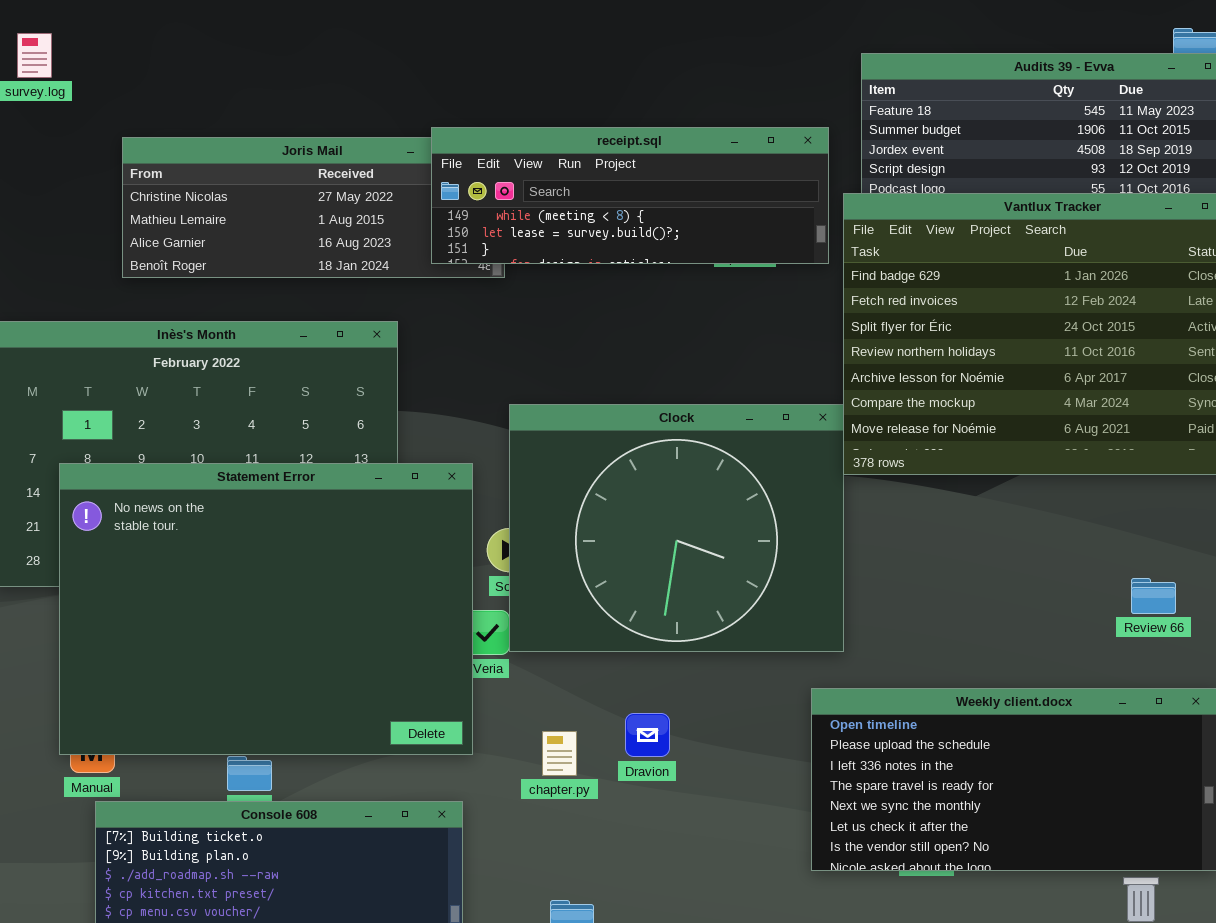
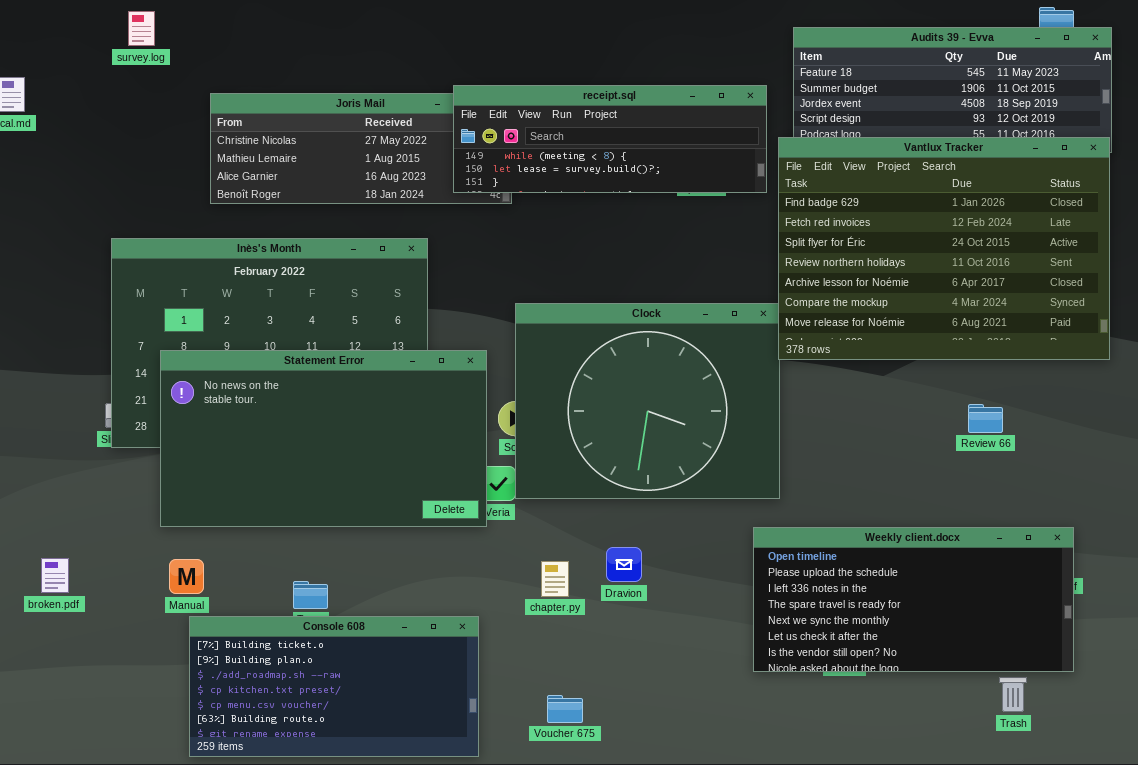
Statement Error: [59,463,473,755] -> [160,350,487,527], resized
Review 66: [1131,578,1176,614] -> [968,404,1003,433], moved

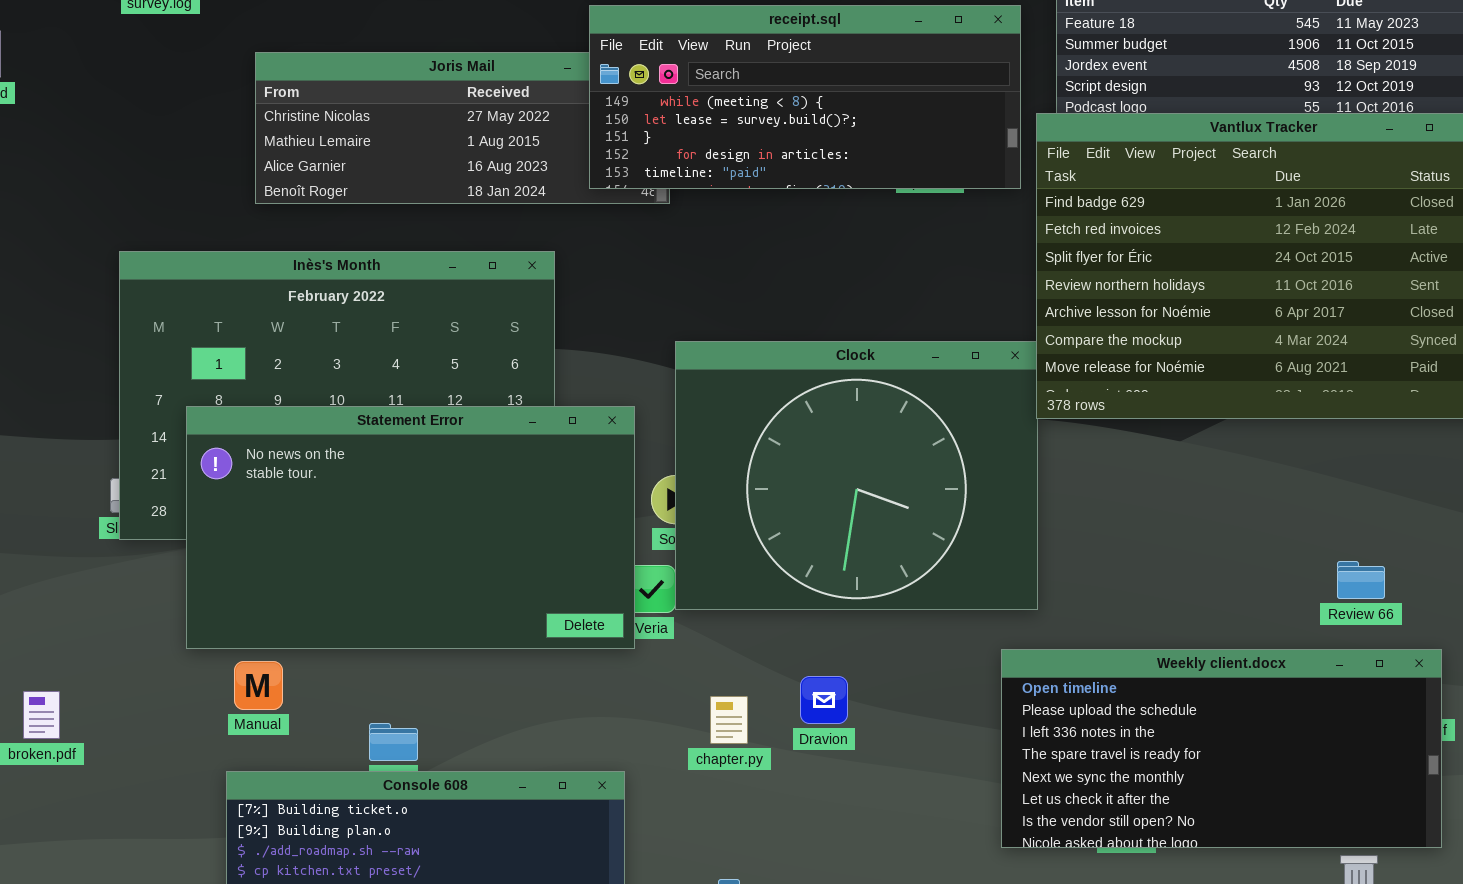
receipt.sql: [453,85,767,193] -> [589,5,1021,189], resized
Review 66: [968,404,1003,433] -> [1337,561,1385,599], moved
Manual: [169,559,204,594] -> [234,661,283,710], moved

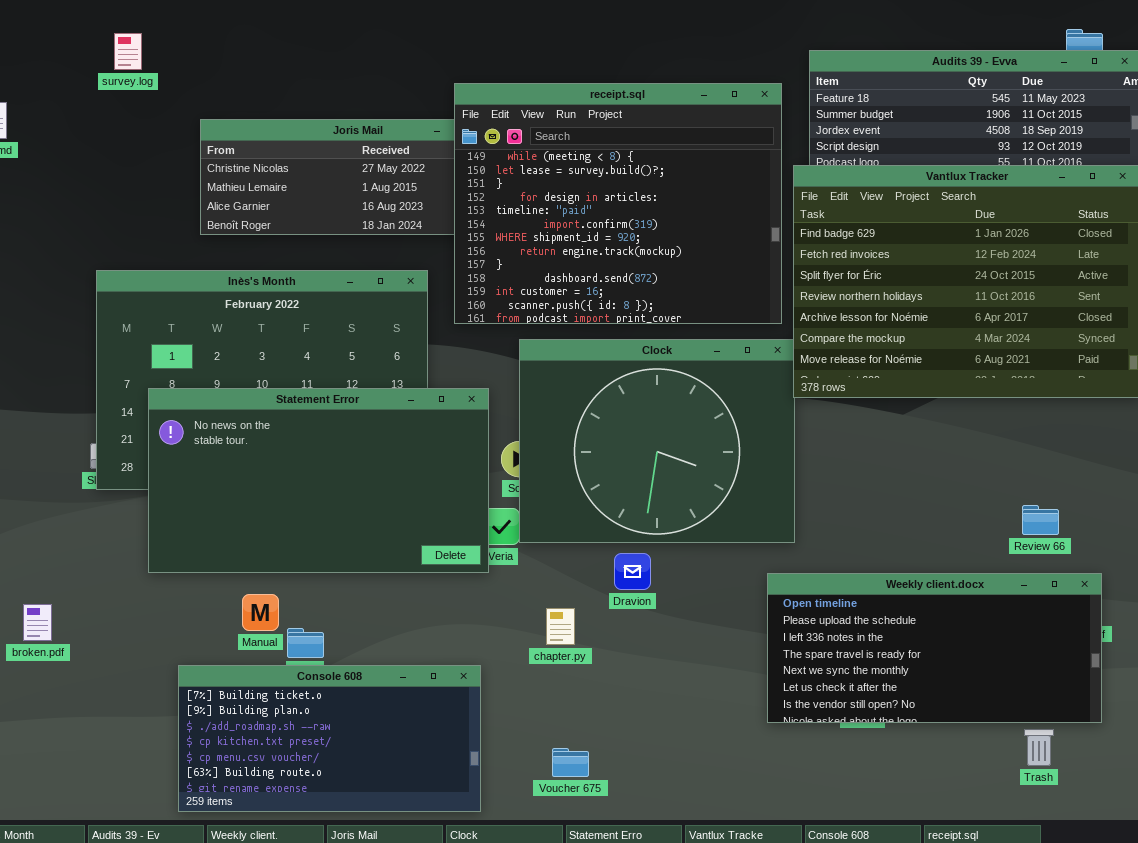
receipt.sql: [589,5,1021,189] -> [454,83,782,324], resized
Manual: [234,661,283,710] -> [242,594,279,631], moved
Dravion: [800,676,848,724] -> [614,553,651,590], moved

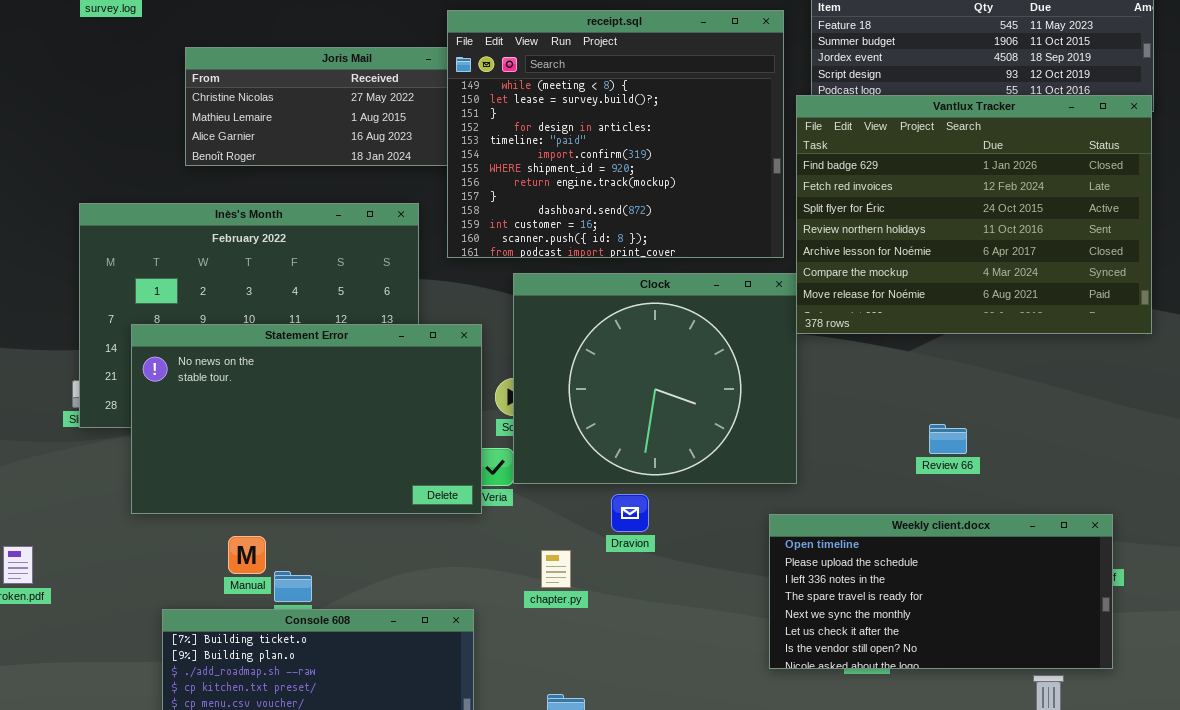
Review 66: [1022,505,1059,535] -> [929,424,967,454], moved

